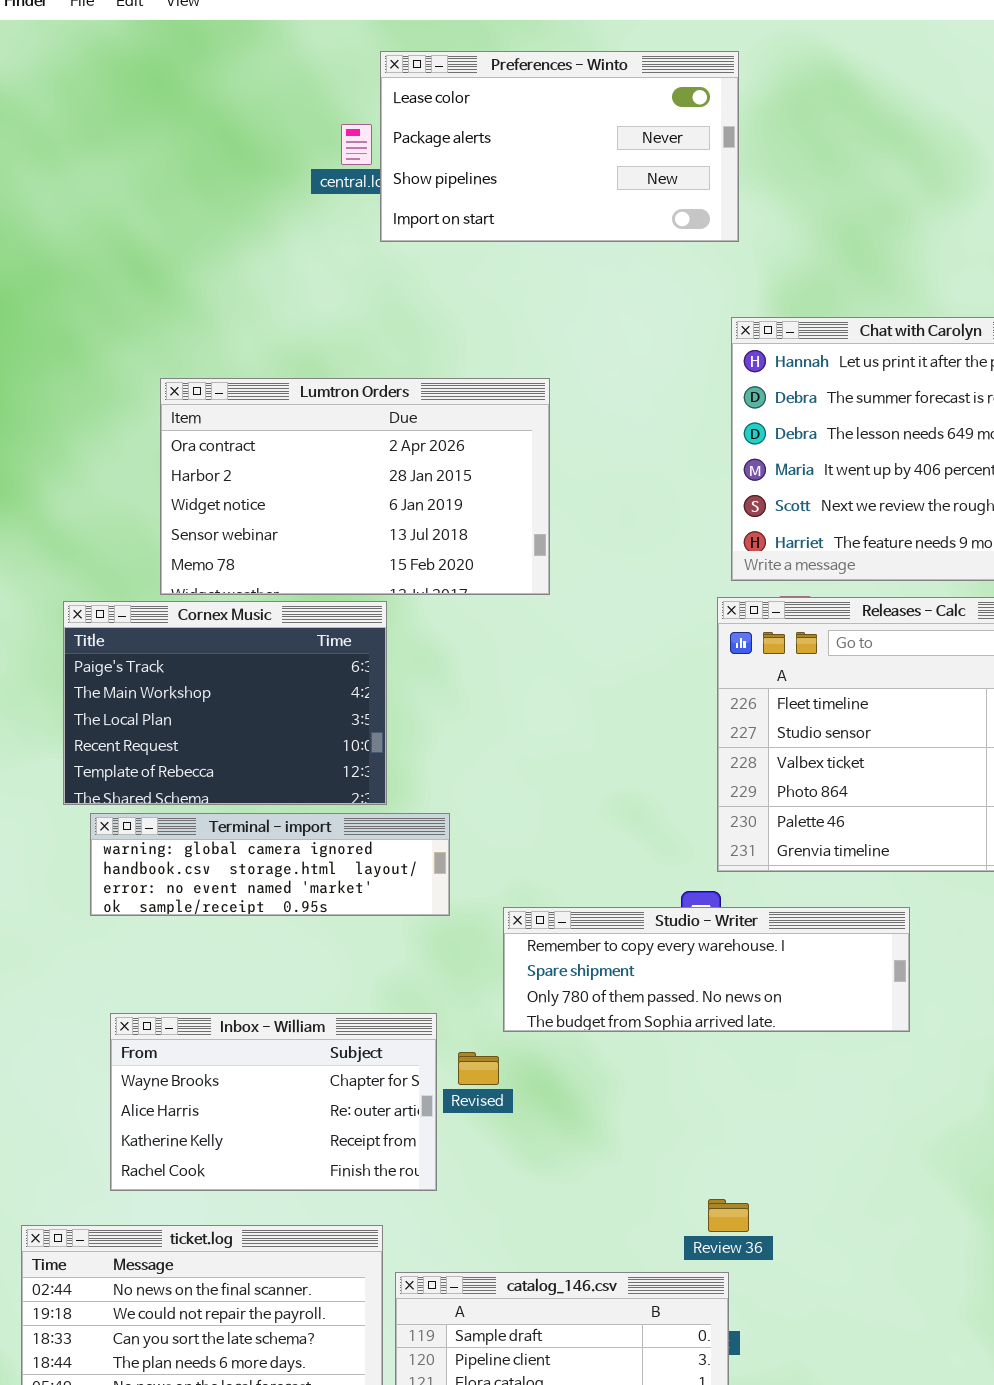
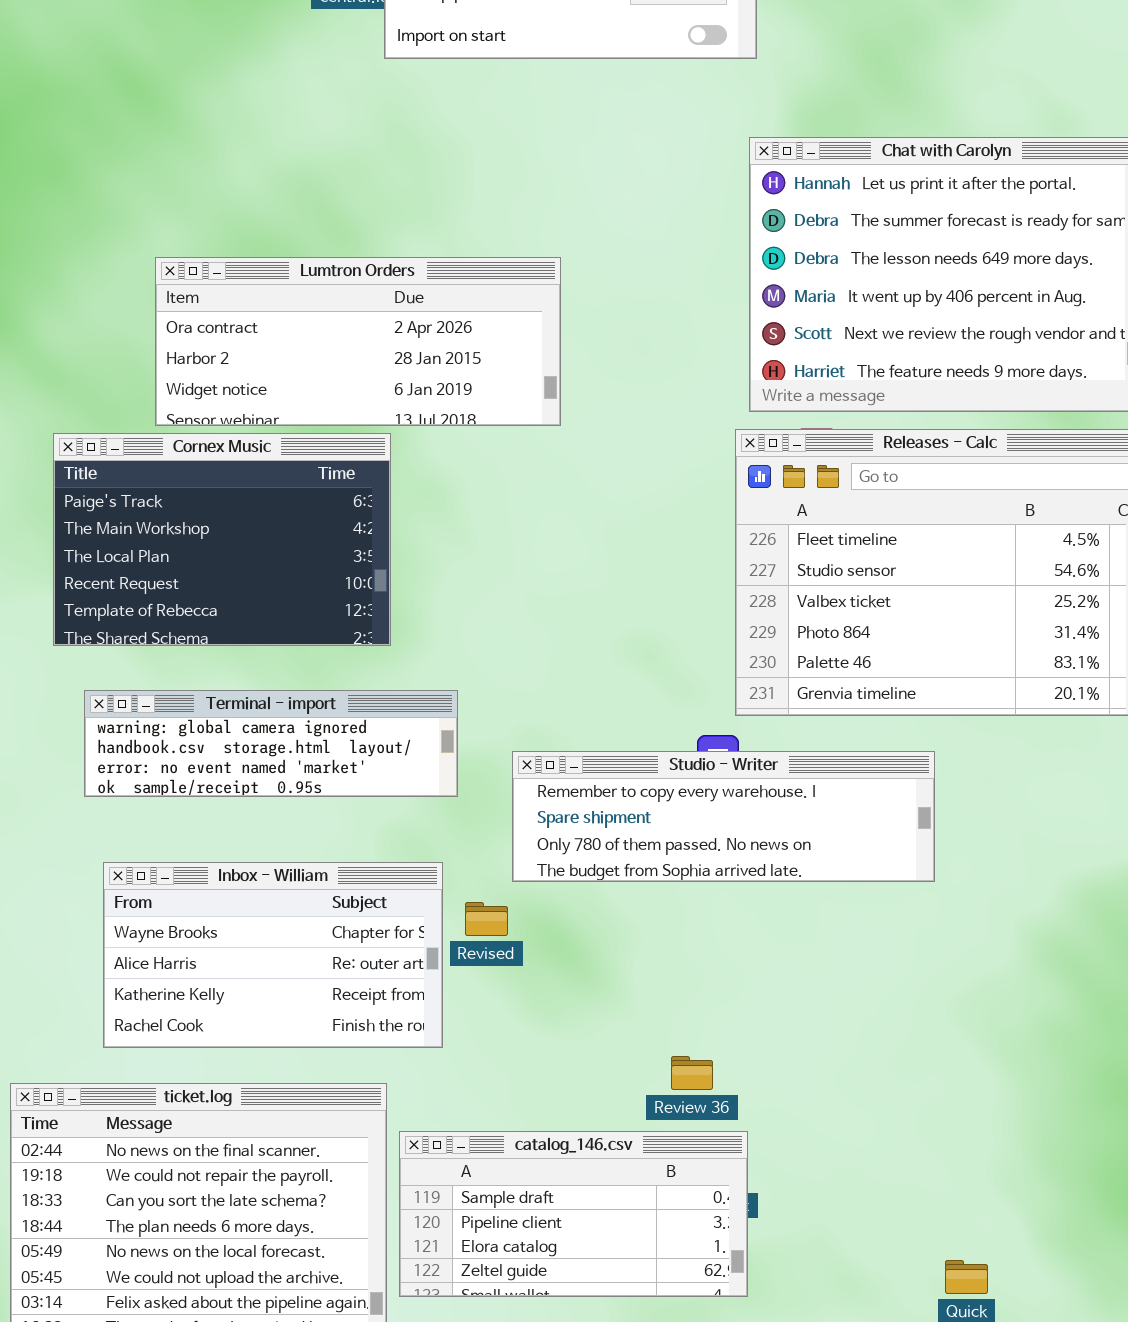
Lumtron Orders: [160,378,550,595] -> [155,257,561,426], resized
Terminal - import: [90,813,450,916] -> [84,690,458,797], moved
Review 36: [708,1199,749,1232] -> [671,1056,713,1090], moved

